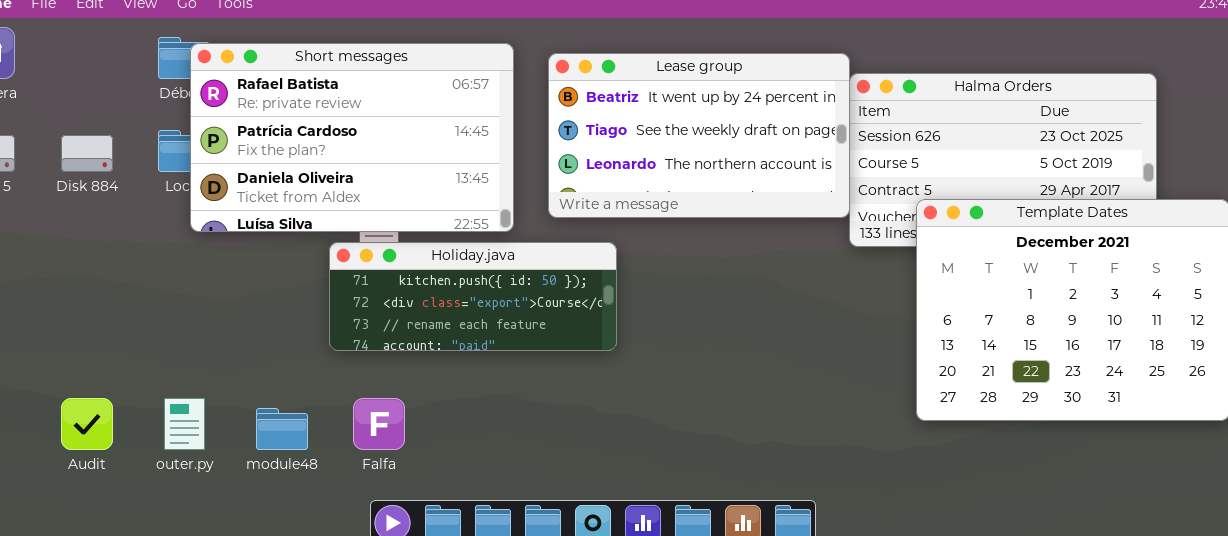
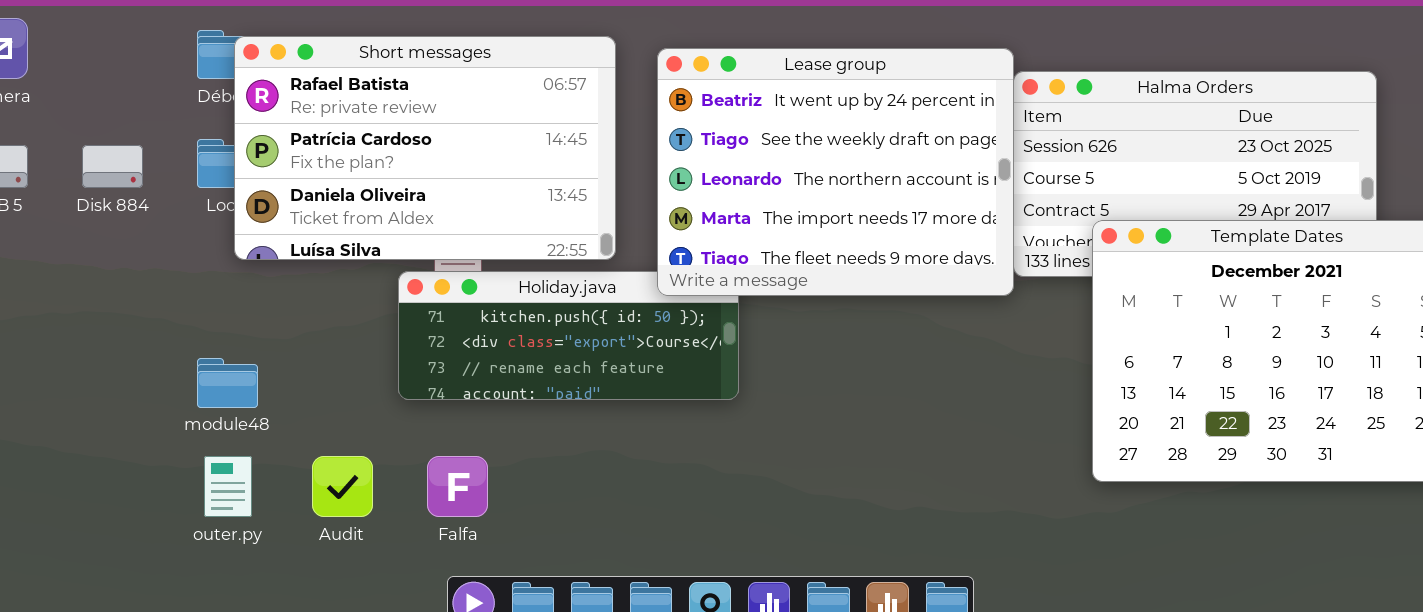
Lease group: [548,53,850,218] -> [657,48,1014,296], resized
Audit: [61,398,113,450] -> [312,456,373,517], moved
module48: [256,408,308,450] -> [197,358,258,408], moved

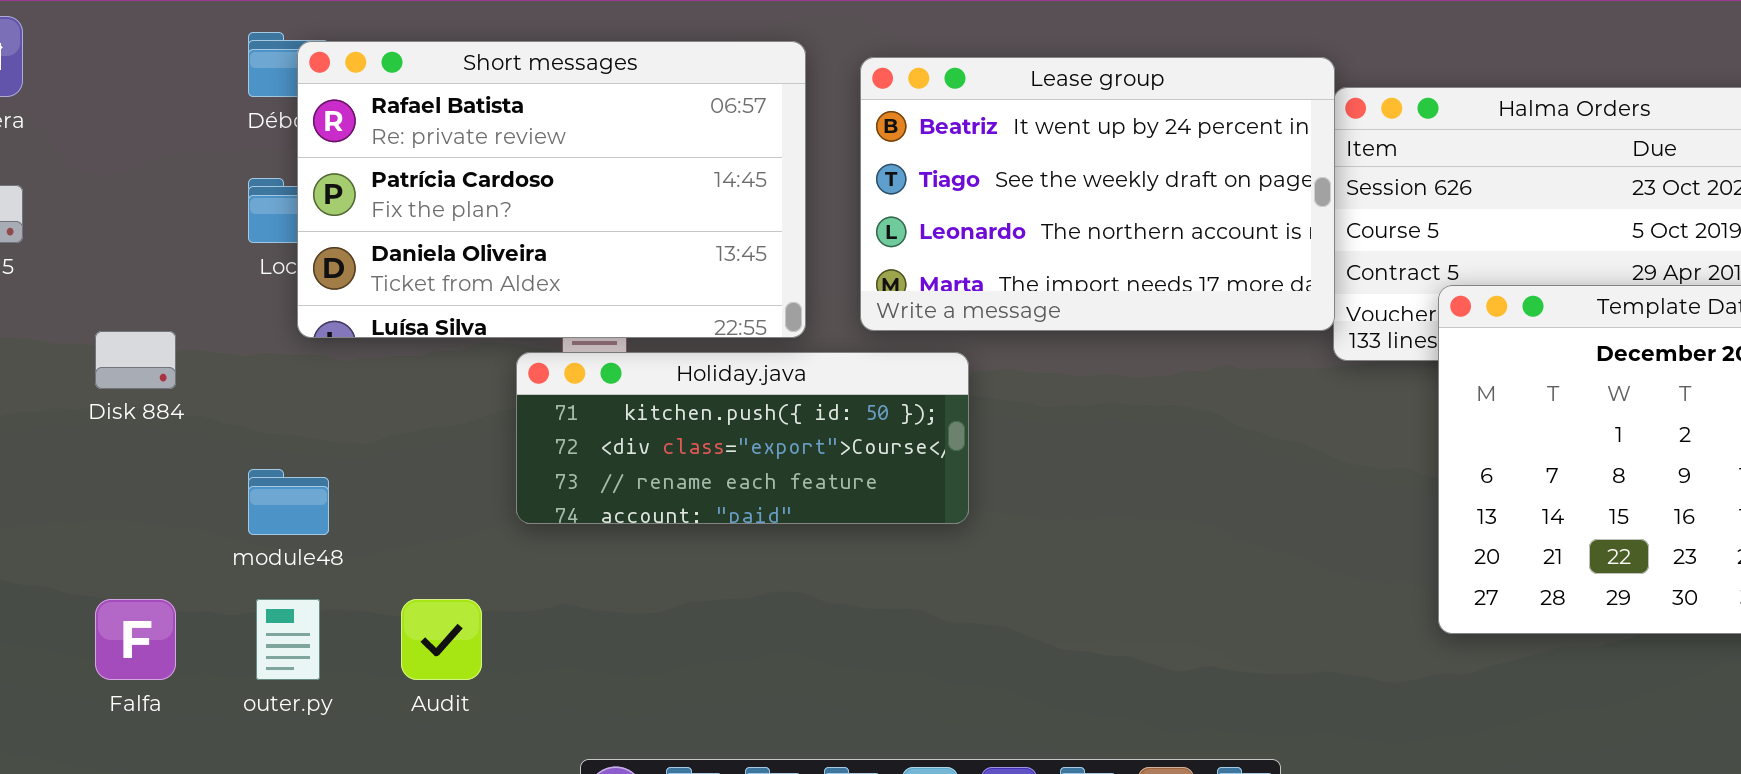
Lease group: [657,48,1014,296] -> [860,57,1335,331], resized
Disk 884: [82,145,143,188] -> [95,331,176,389], moved
Falfa: [427,456,488,517] -> [95,599,176,680], moved

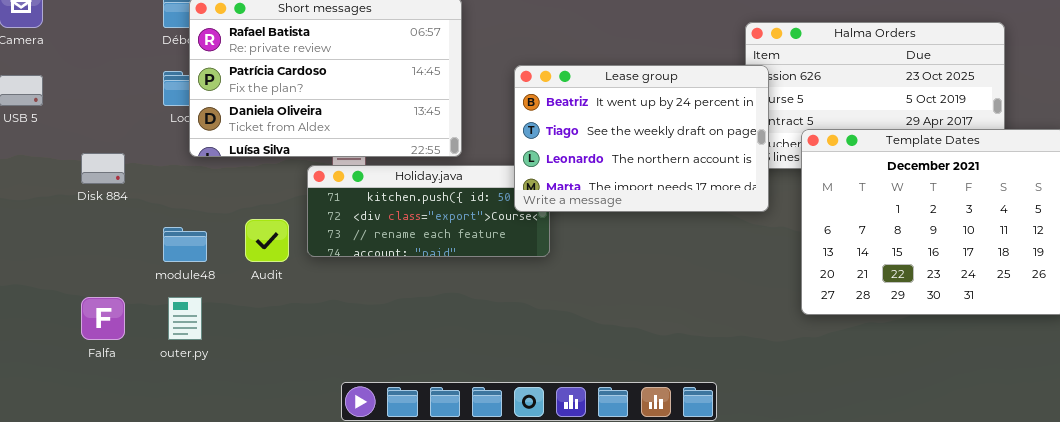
Lease group: [860,57,1335,331] -> [514,65,769,212], moved
Audit: [401,599,482,680] -> [245,219,289,262], moved

